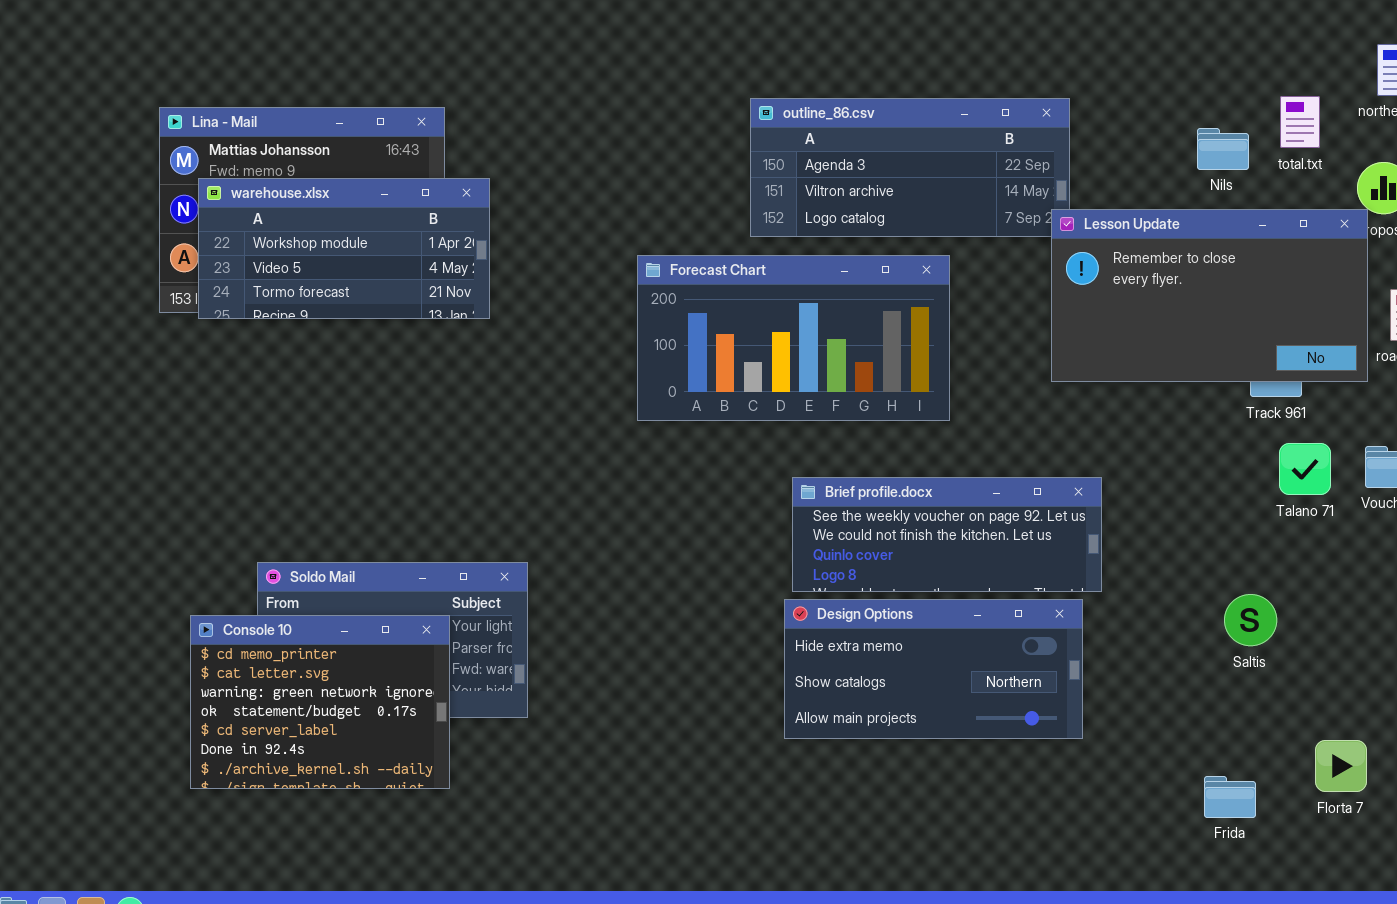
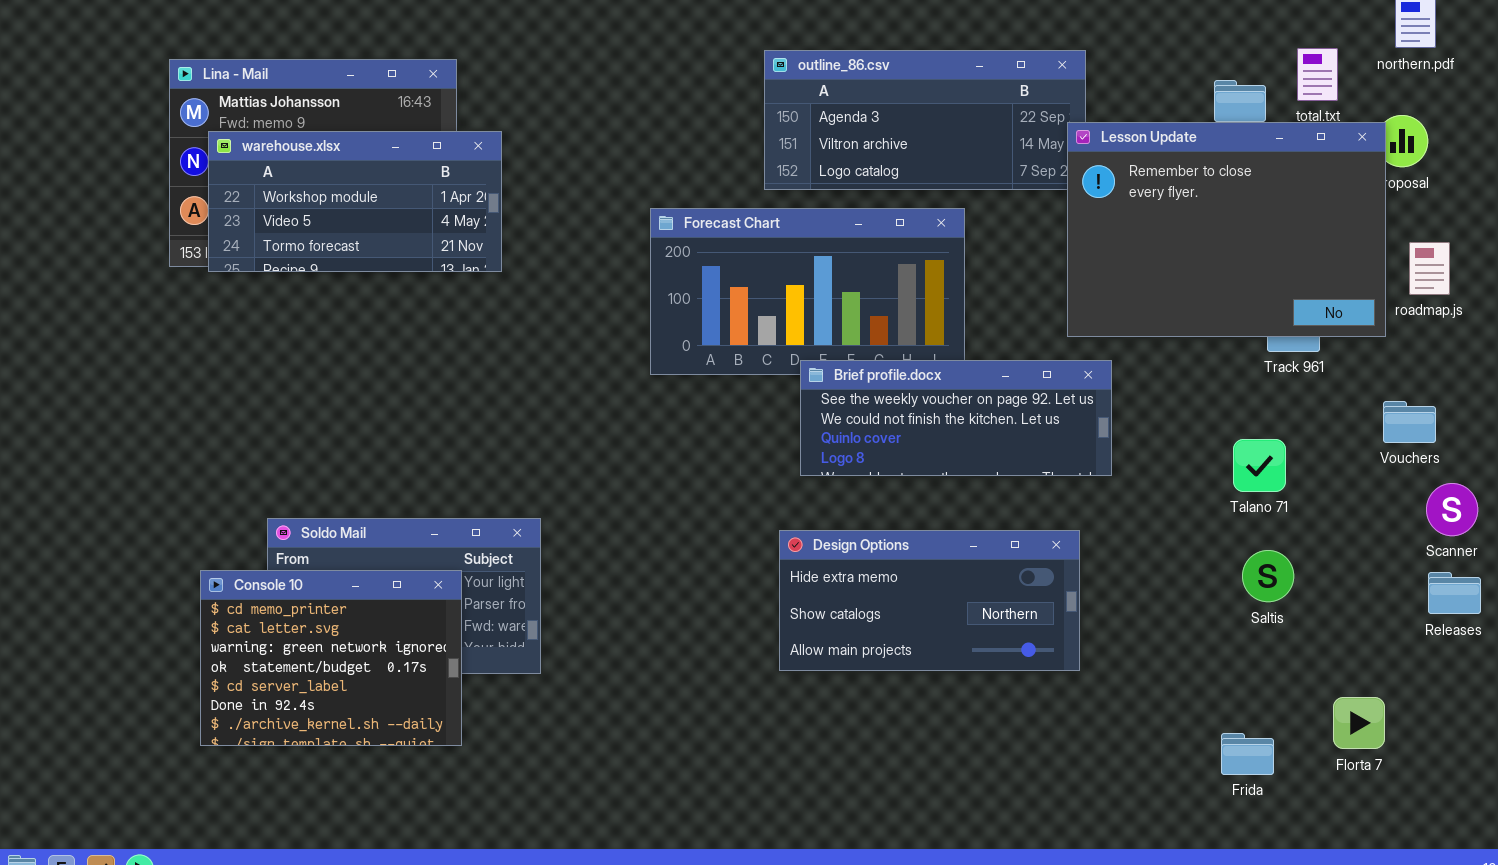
Lesson Update: [1051,209,1368,382] -> [1067,122,1386,337], resized
Talano 71: [1279,443,1331,495] -> [1233,439,1286,492], moved
Brief profile.docx: [792,477,1102,592] -> [800,360,1112,476], moved
Design Options: [784,599,1083,739] -> [779,530,1080,671], moved

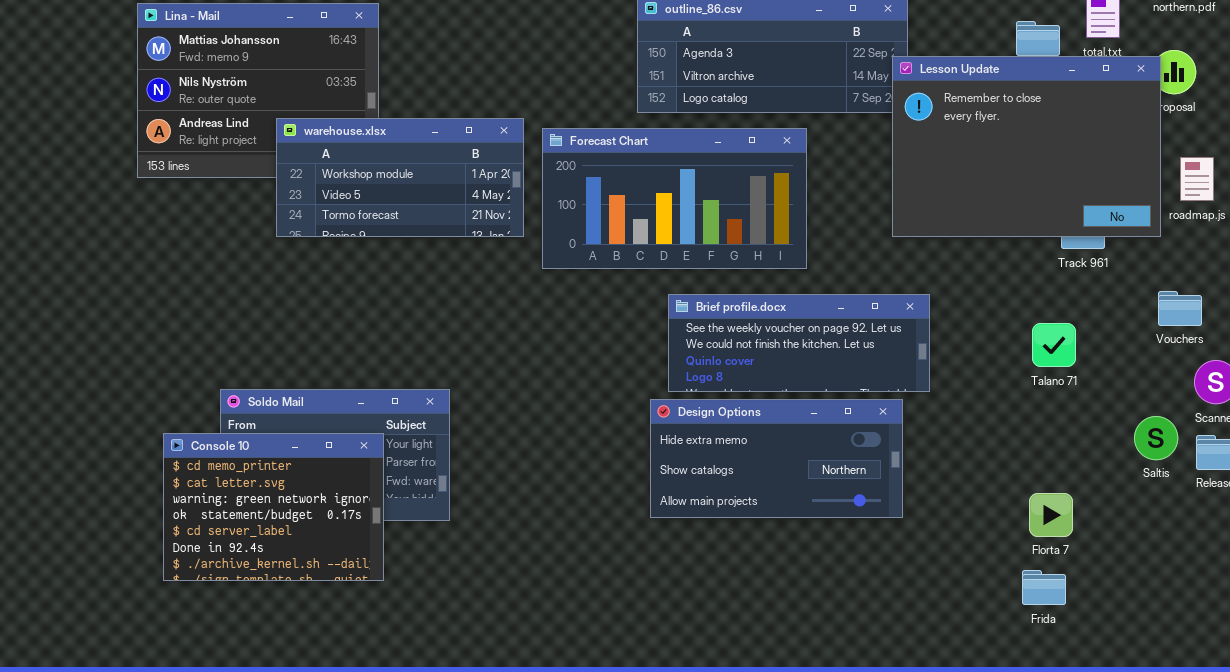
warehouse.xlsx: [208,131,502,272] -> [276,118,524,237], moved
Brief profile.docx: [800,360,1112,476] -> [668,294,930,392], moved
Saltis: [1242,550,1294,602] -> [1134,416,1178,460], moved
Florta 7: [1333,697,1385,749] -> [1029,493,1073,537], moved

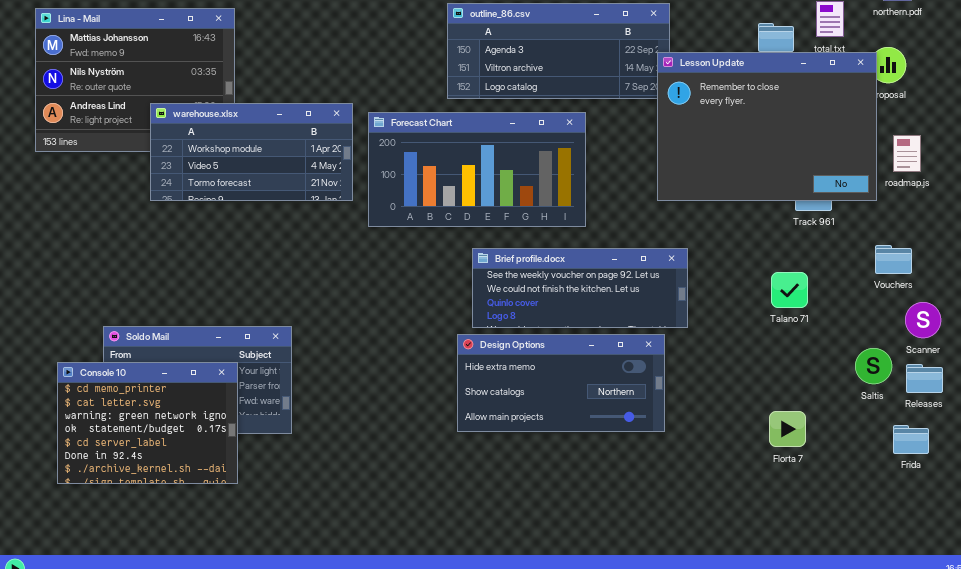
Frida: [1022,570,1066,605] -> [893,425,929,454], moved

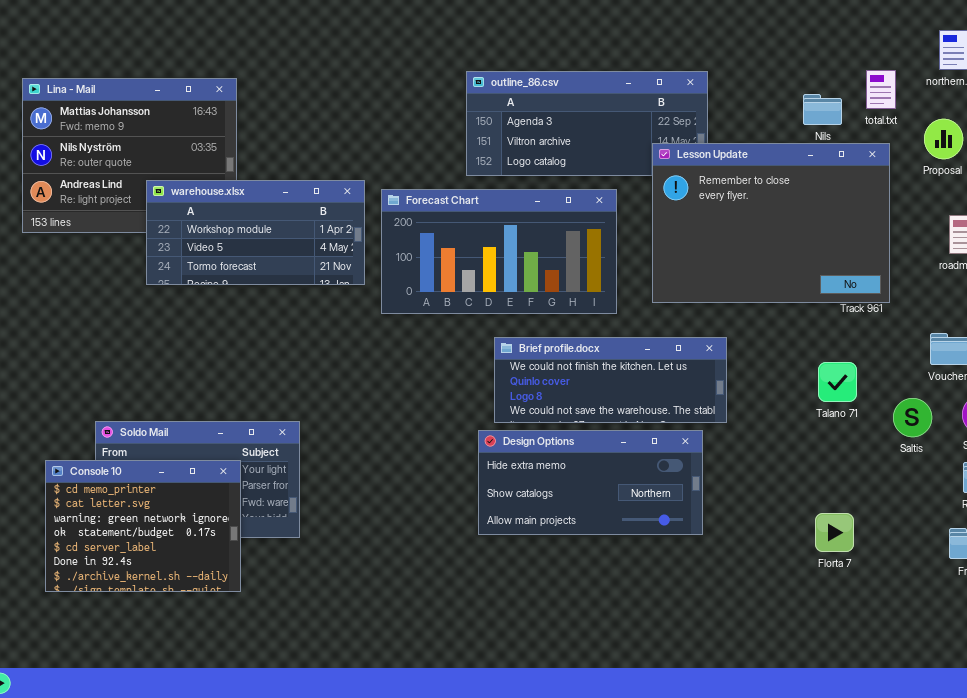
Lesson Update: [657,52,877,201] -> [652,143,890,303], moved
Brief profile.docx: [472,248,688,328] -> [494,337,727,423], scrolled down 1 row
Saltis: [855,348,892,384] -> [893,398,932,437], moved

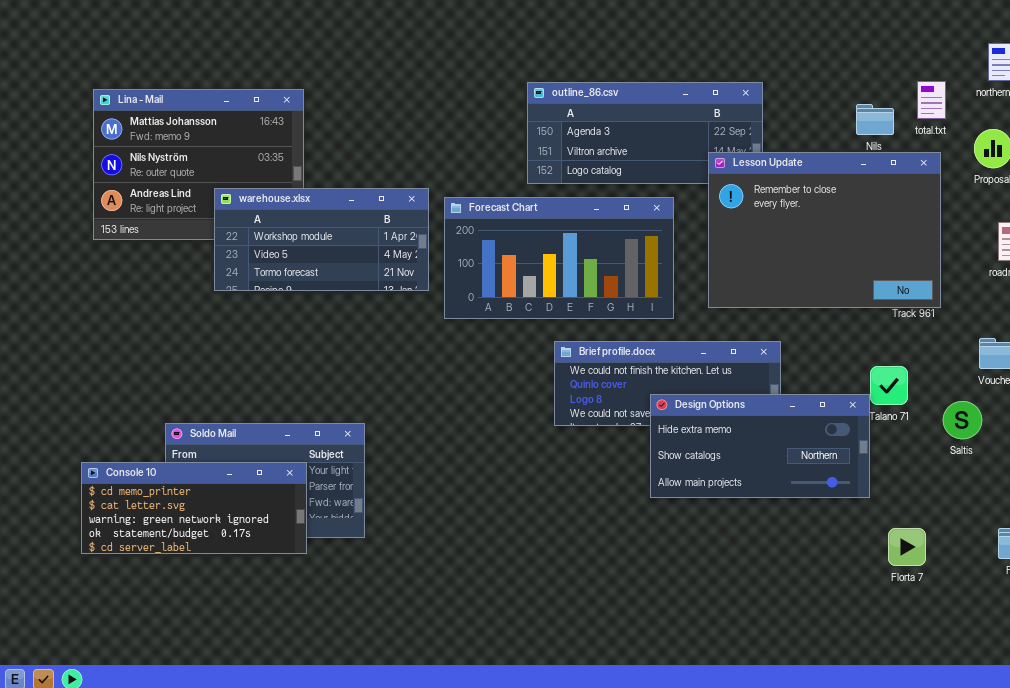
Design Options: [478,430,703,535] -> [650,394,870,498], moved
Console 10: [45,460,241,592] -> [81,462,307,554], resized
Florta 7: [815,513,854,552] -> [888,528,926,566], moved

